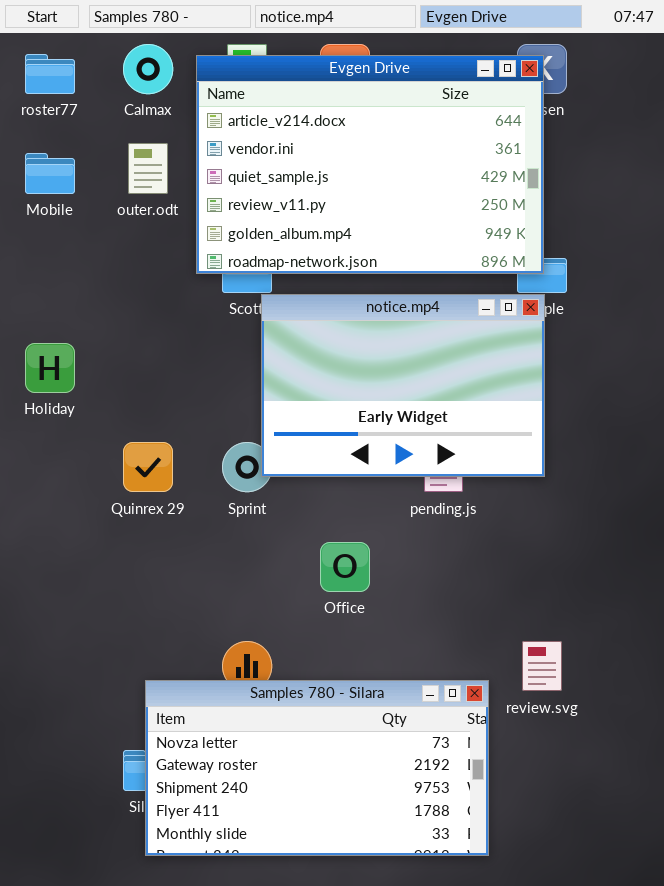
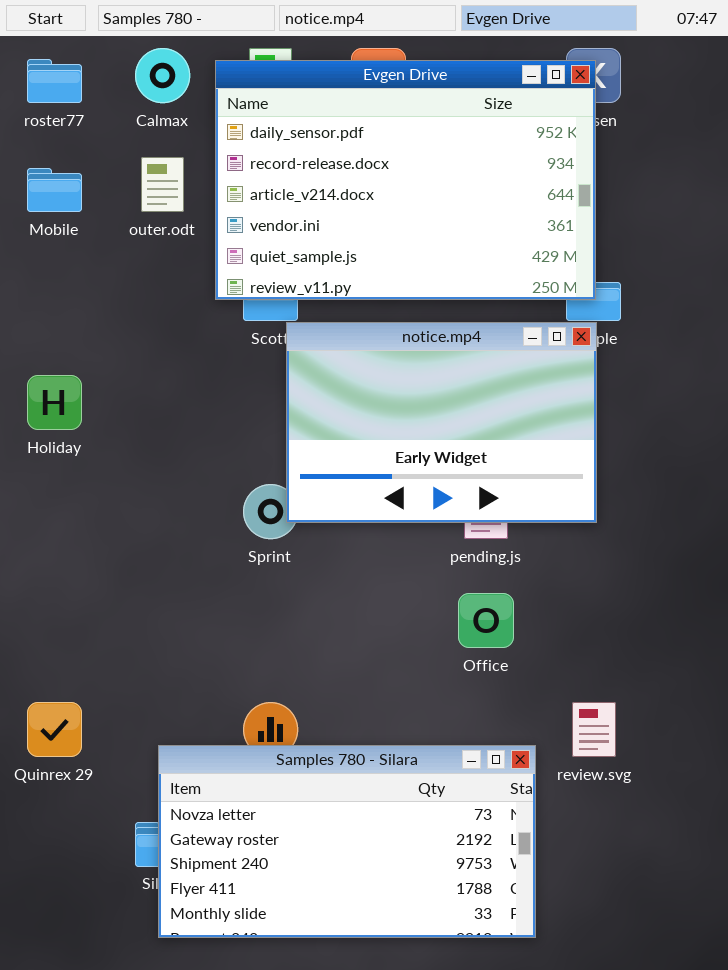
Evgen Drive: [196,55,544,274] -> [215,60,596,300], scrolled up 2 rows
Quinrex 29: [123,442,173,492] -> [27,702,82,757], moved
Office: [320,542,370,592] -> [458,593,514,648], moved

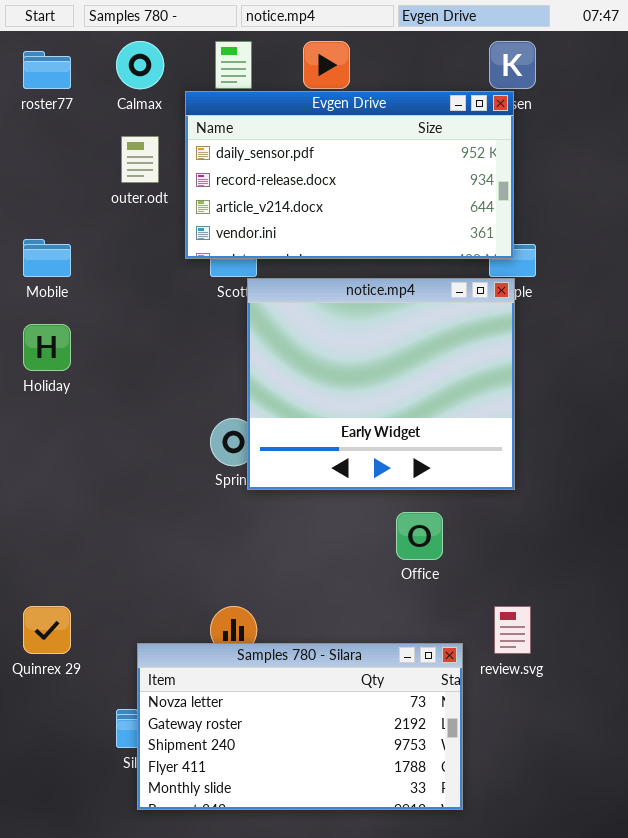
Evgen Drive: [215,60,596,300] -> [185,91,514,259], resized
Mobile: [27,168,82,212] -> [23,239,71,277], moved
notice.mp4: [286,322,597,523] -> [247,278,515,490], resized

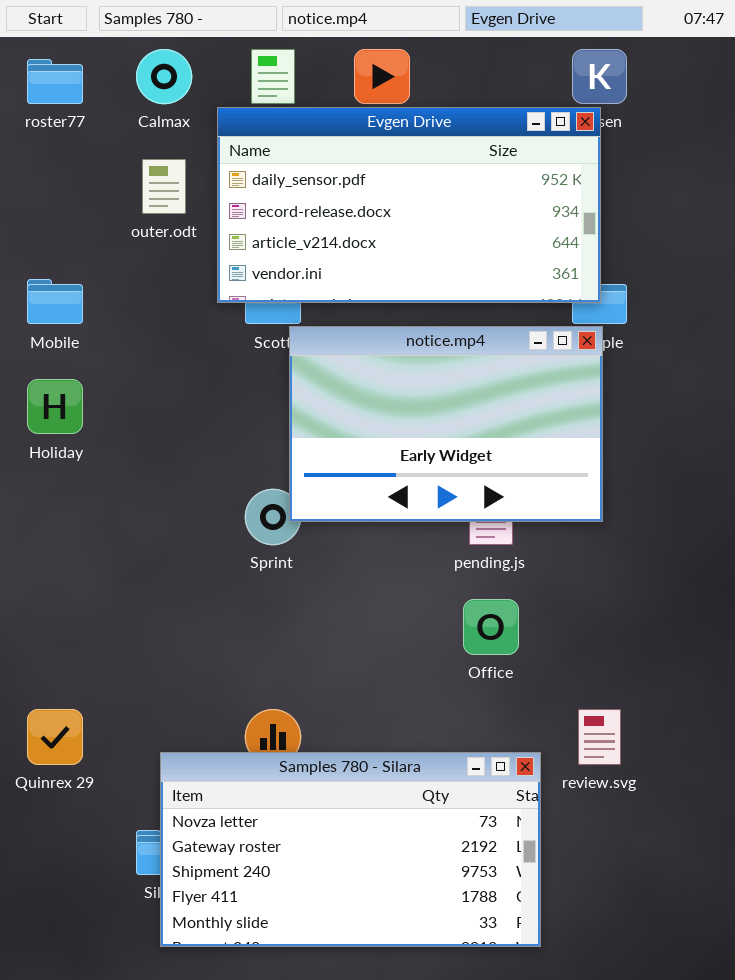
notice.mp4: [247,278,515,490] -> [289,326,603,522], resized

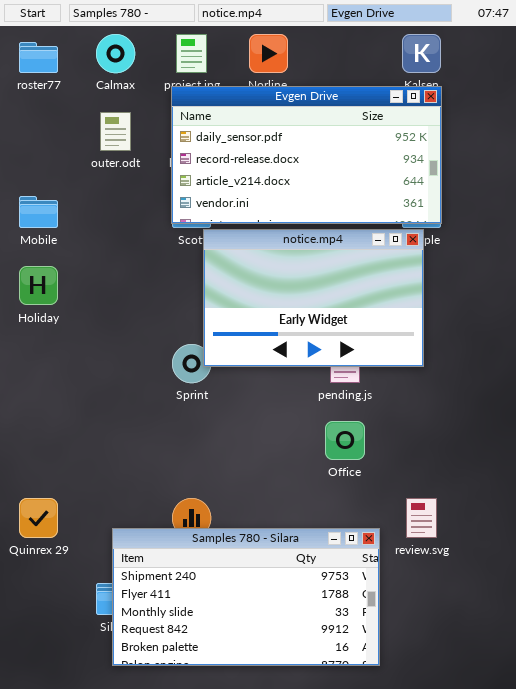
Evgen Drive: [217,107,601,303] -> [171,86,442,224], moved
Samples 780 - Silara: [160,752,541,947] -> [112,528,380,666], scrolled down 2 rows

